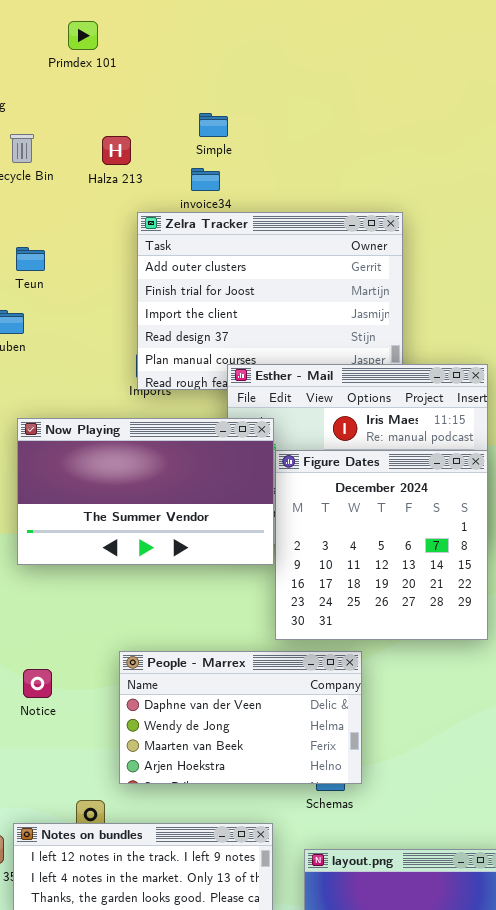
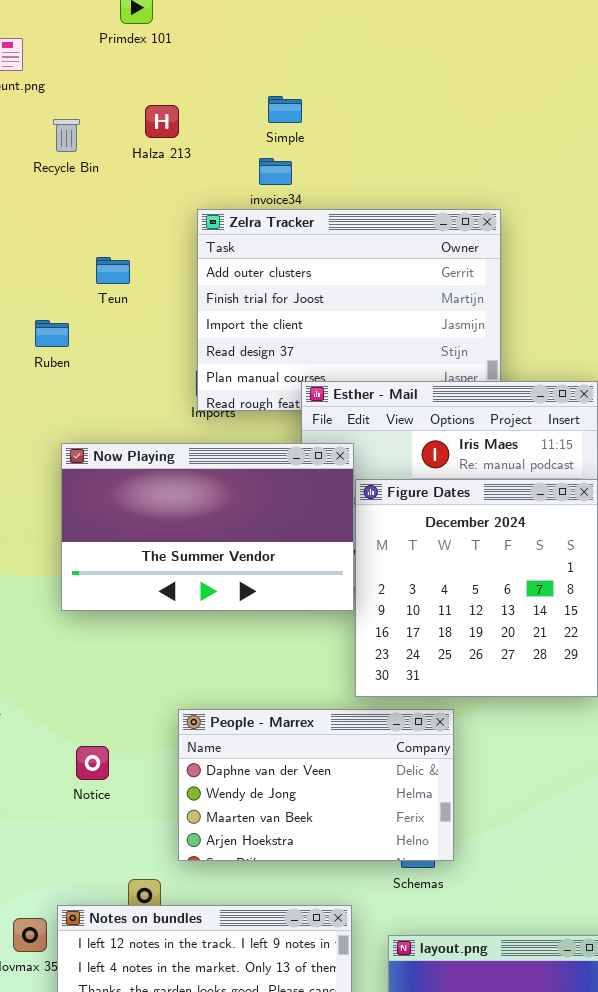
Halza 213: [102,136,131,165] -> [145,105,179,138], moved
Teun: [16,247,45,271] -> [96,257,130,284], moved
Notice: [23,669,52,698] -> [76,746,109,780], moved

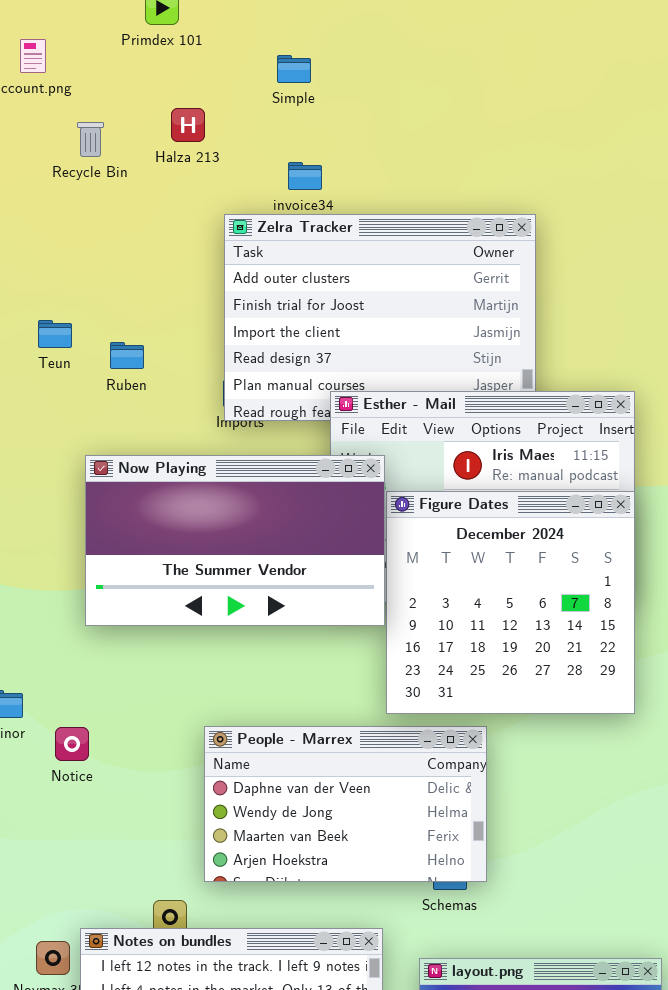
Simple: [268,96,302,123] -> [277,55,311,83], moved
Teun: [96,257,130,284] -> [38,320,72,348], moved
Ruben: [35,320,69,347] -> [110,342,144,369], moved
Notice: [76,746,109,780] -> [55,727,89,761], moved

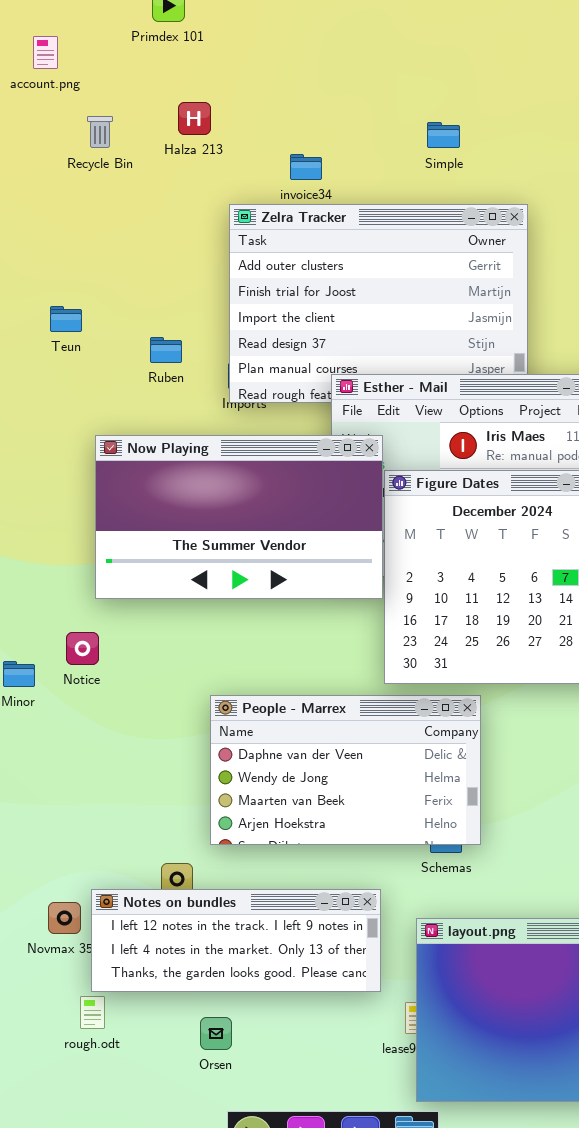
Simple: [277,55,311,83] -> [427,122,460,148], moved
Ruben: [110,342,144,369] -> [150,337,182,363], moved
Notice: [55,727,89,761] -> [66,632,99,665], moved

